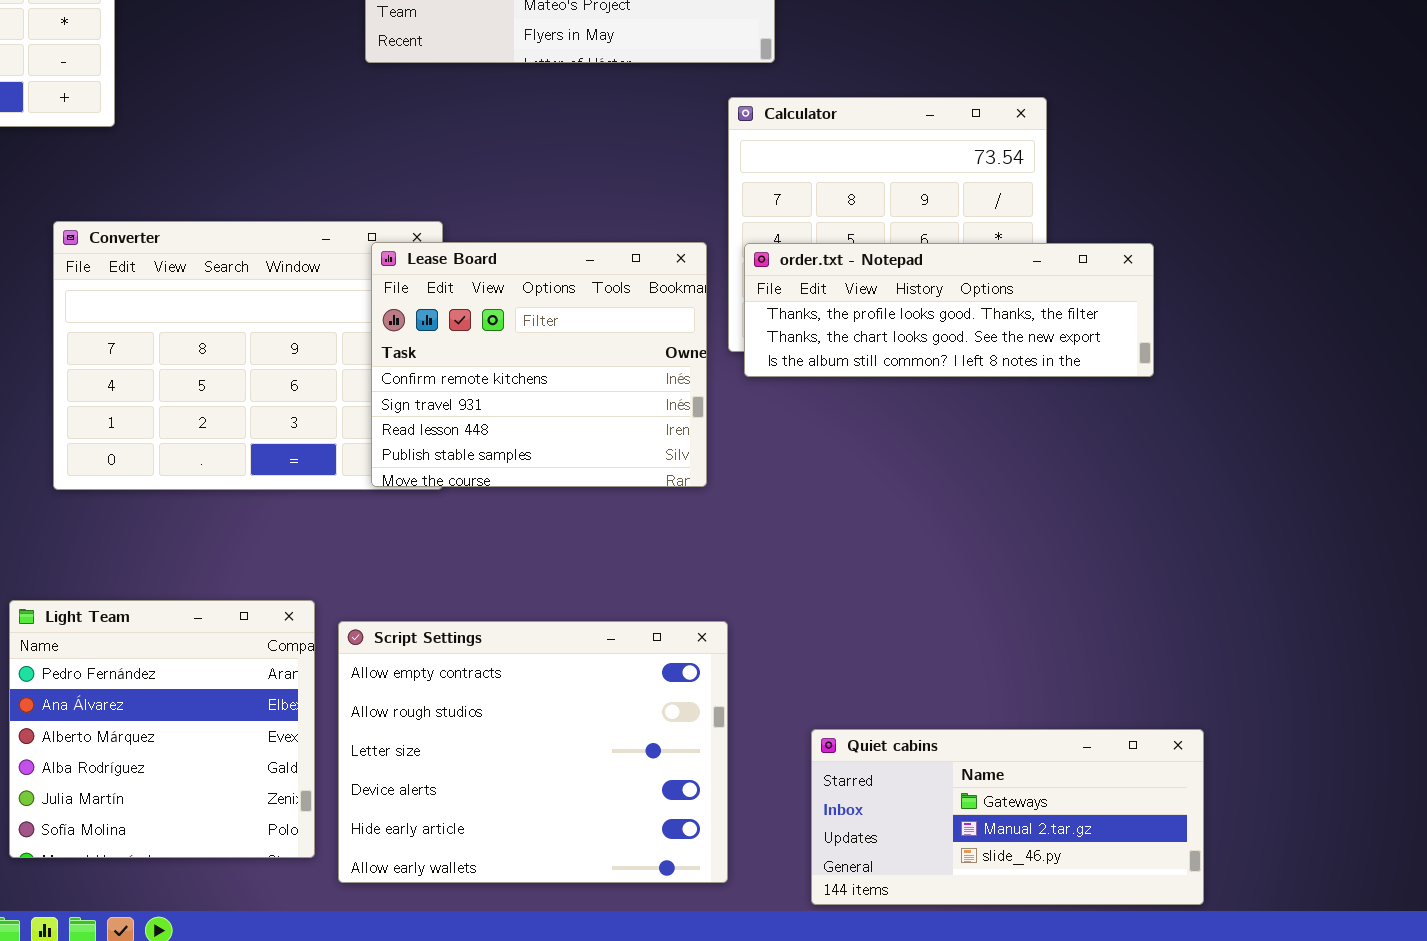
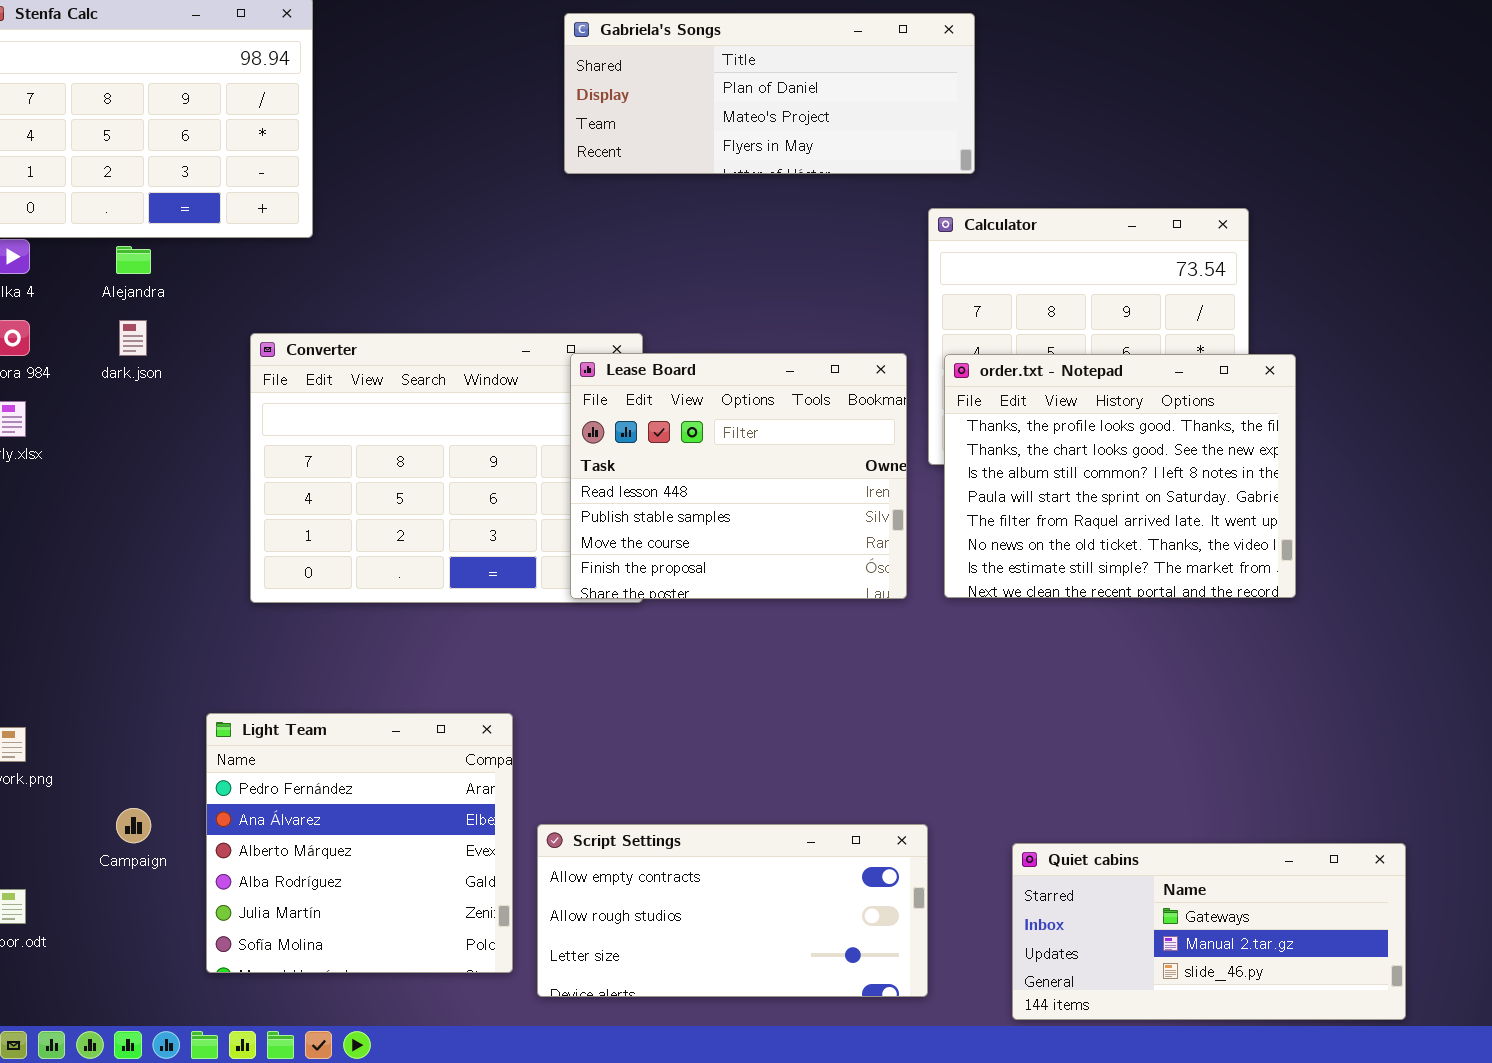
Lease Board: [371,242,707,487] -> [570,353,907,599], scrolled down 2 rows
order.txt - Notepad: [744,243,1154,377] -> [944,354,1296,598], resized
Script Settings: [338,621,728,883] -> [537,824,928,997], resized

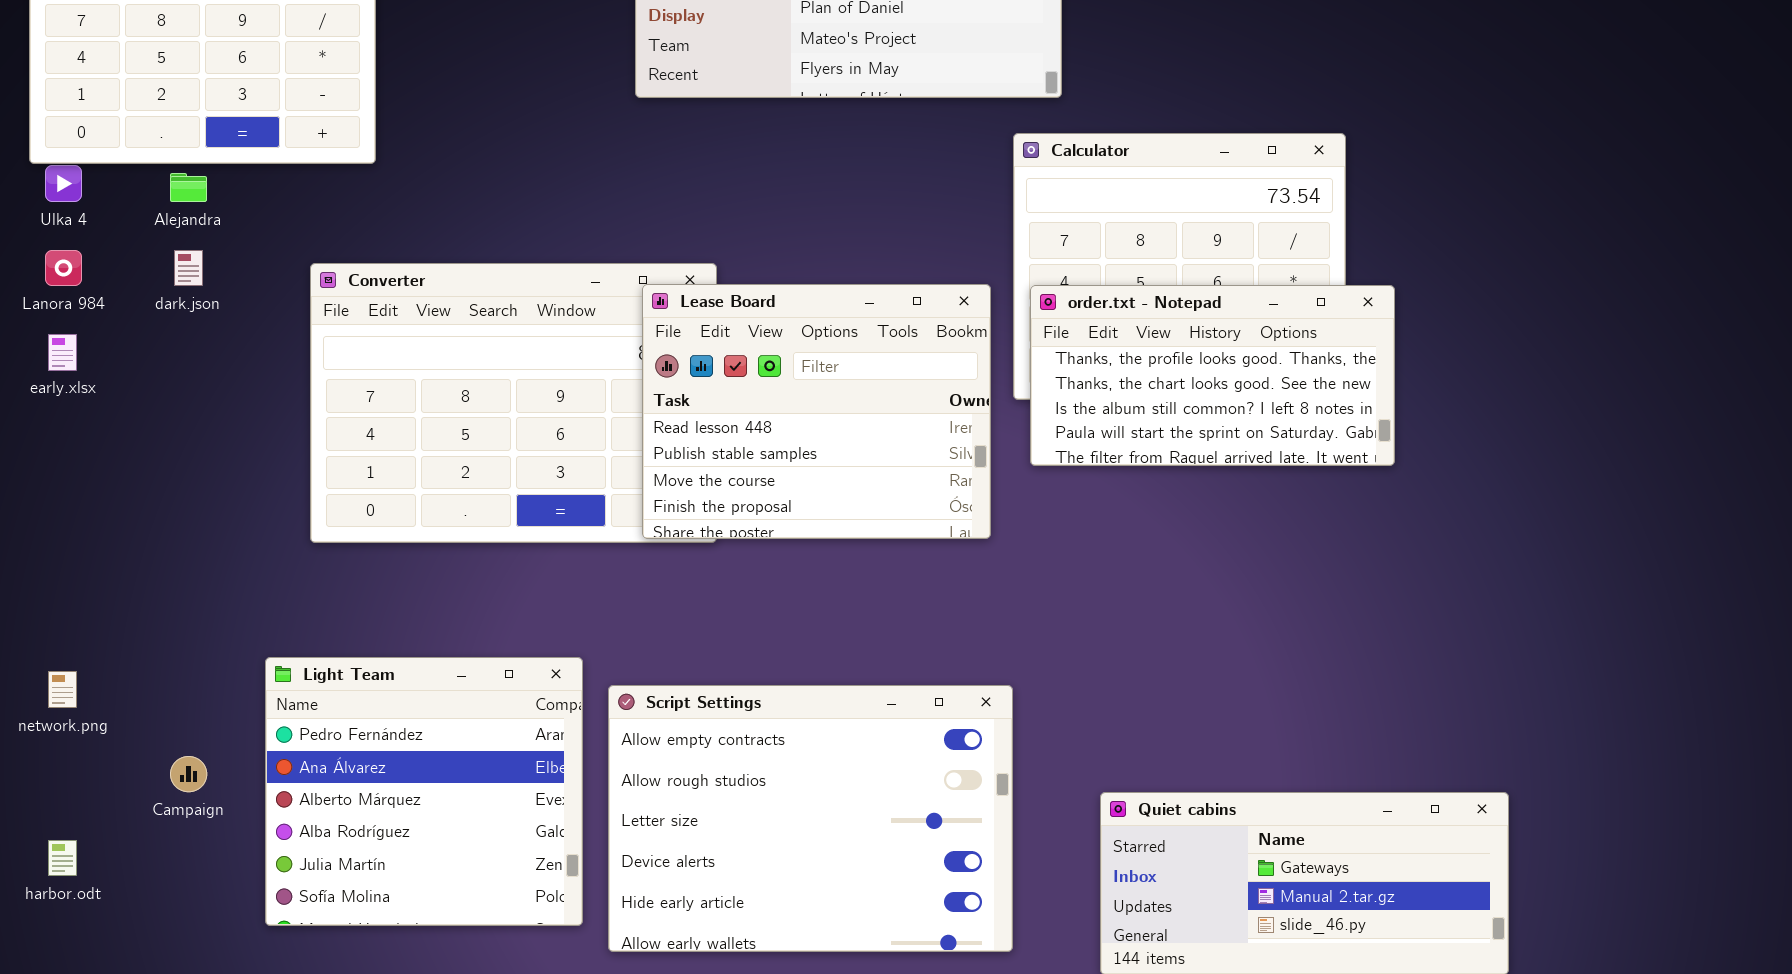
order.txt - Notepad: [944,354,1296,598] -> [1030,285,1395,466], resized
Script Settings: [537,824,928,997] -> [608,685,1013,952], resized

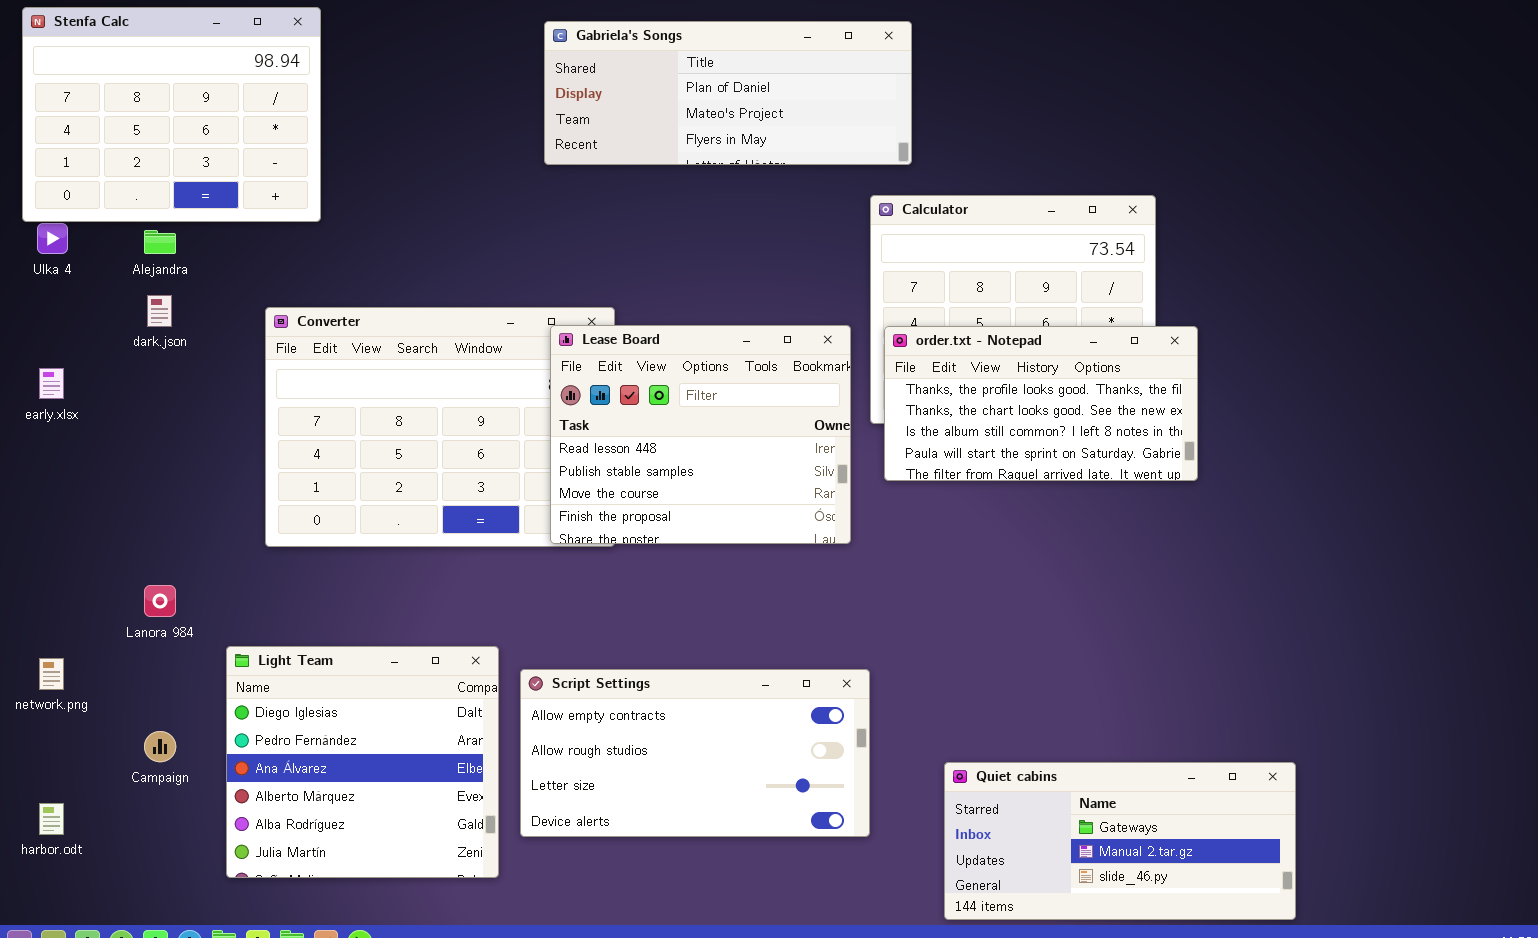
Lanora 984: [45,250,82,286] -> [144,585,176,617], moved
Light Team: [265,657,583,926] -> [226,646,499,878], scrolled up 1 row
Script Settings: [608,685,1013,952] -> [520,669,870,837], resized

